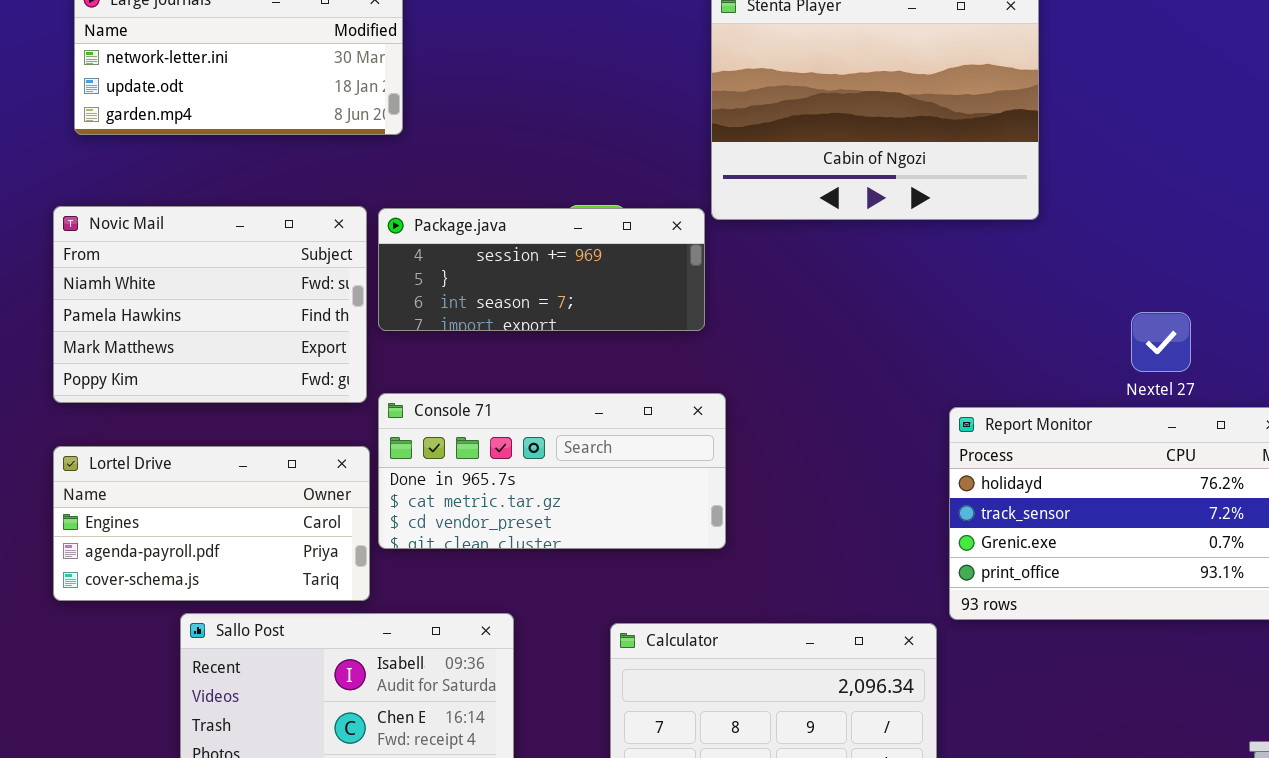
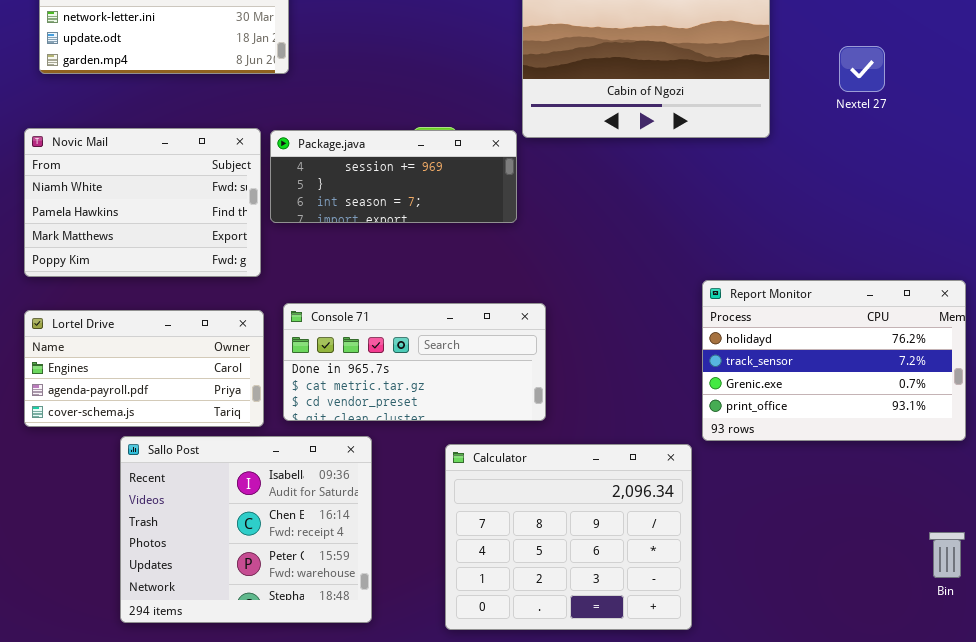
Nextel 27: [1131,312,1191,372] -> [839,46,885,92], moved
Console 71: [378,393,726,549] -> [283,303,546,421], moved

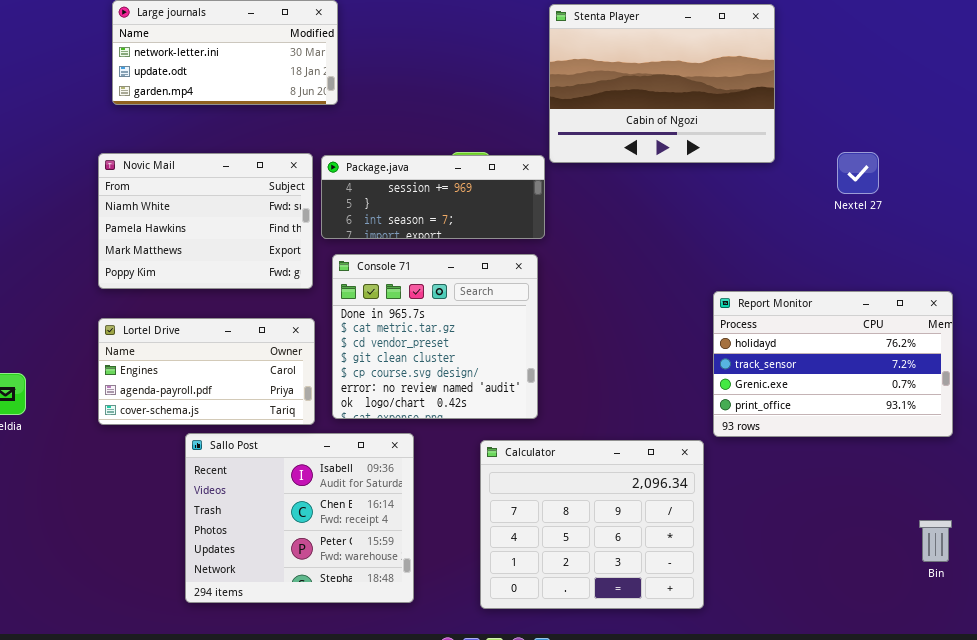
Nextel 27: [839,46,885,92] -> [837,152,879,194], moved
Console 71: [283,303,546,421] -> [332,254,538,419], resized

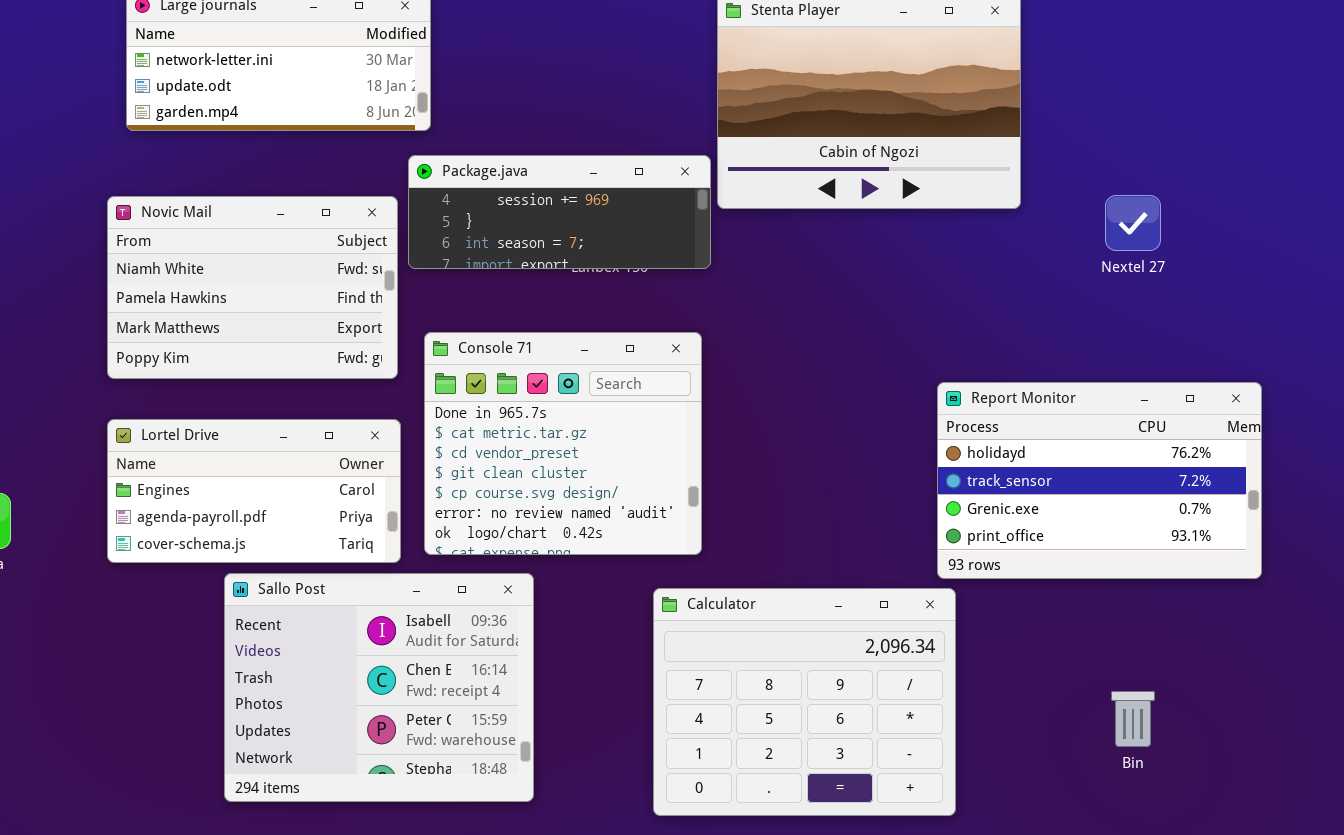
Package.java: [321,155,545,239] -> [408,155,711,269], moved
Calculator: [480,440,704,609] -> [653,588,956,816], moved
Bin: [919,520,952,562] -> [1111,691,1155,747], moved

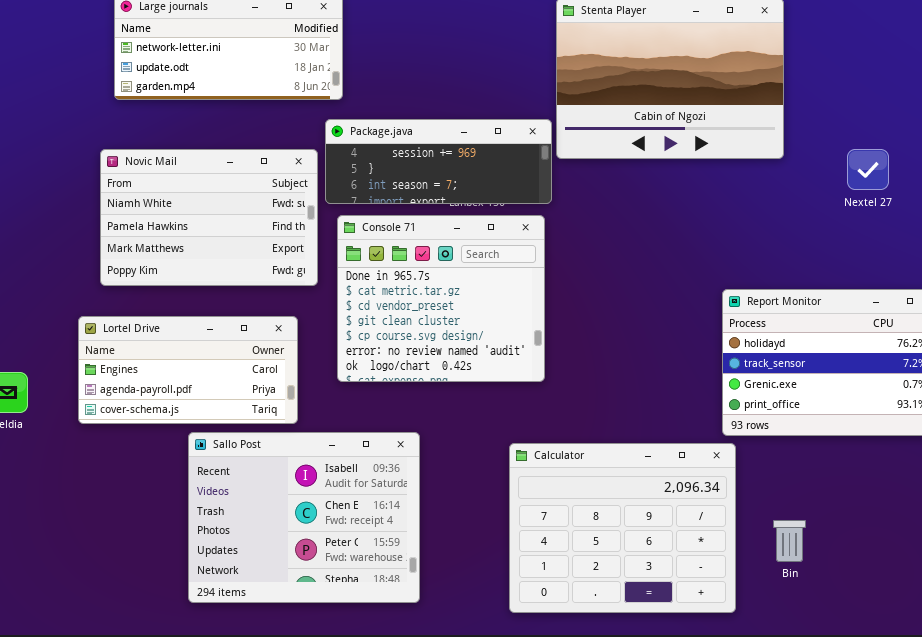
Console 71: [424,332,702,555] -> [337,215,545,382], moved
Lortel Drive: [107,419,401,563] -> [78,316,298,424], moved
Bin: [1111,691,1155,747] -> [773,520,806,562], moved

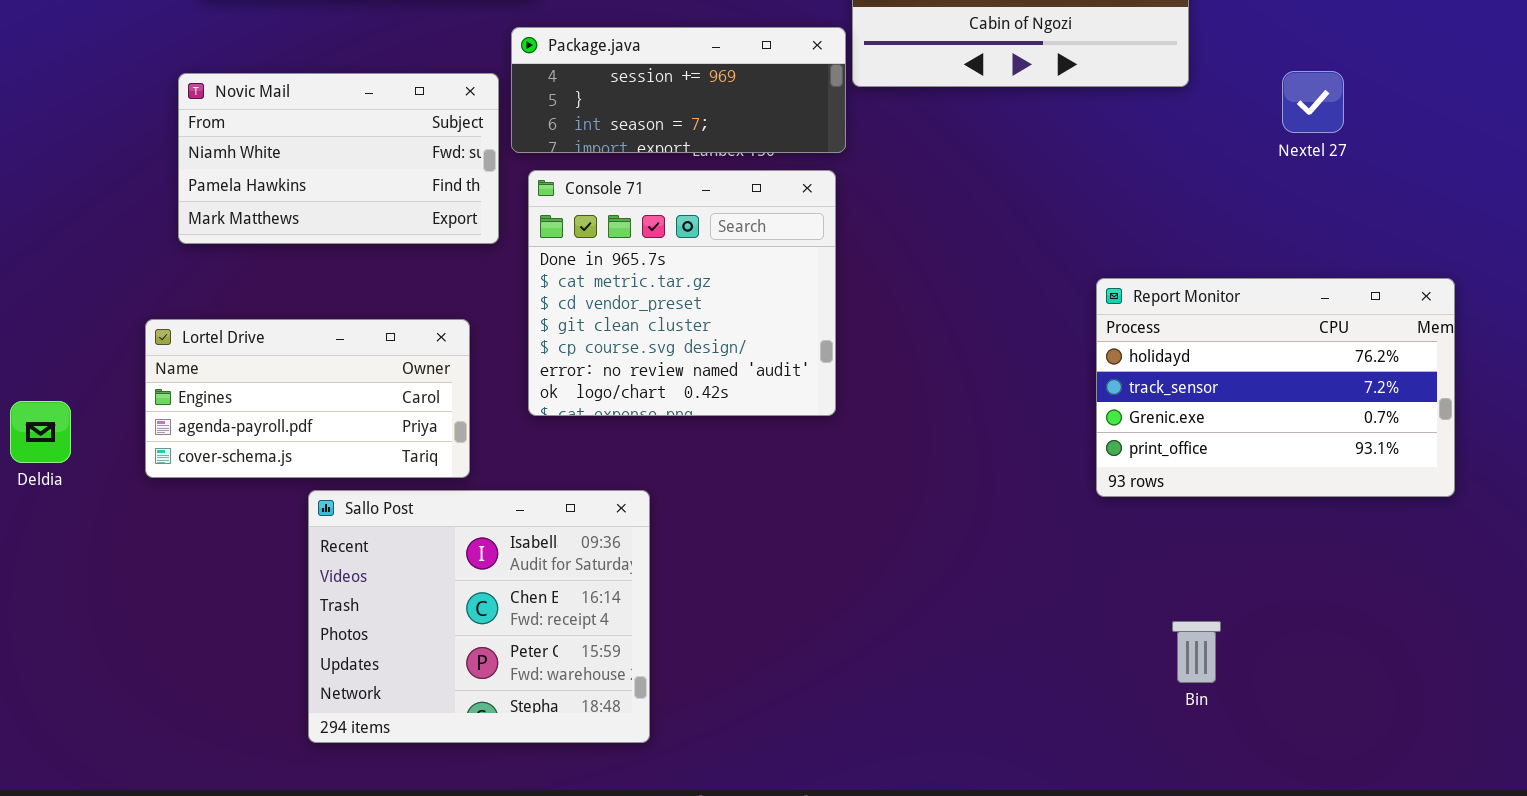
Novic Mail: [100,149,318,286] -> [178,73,499,244], resized
Calculator: [509,443,736,613] -> none, closed

